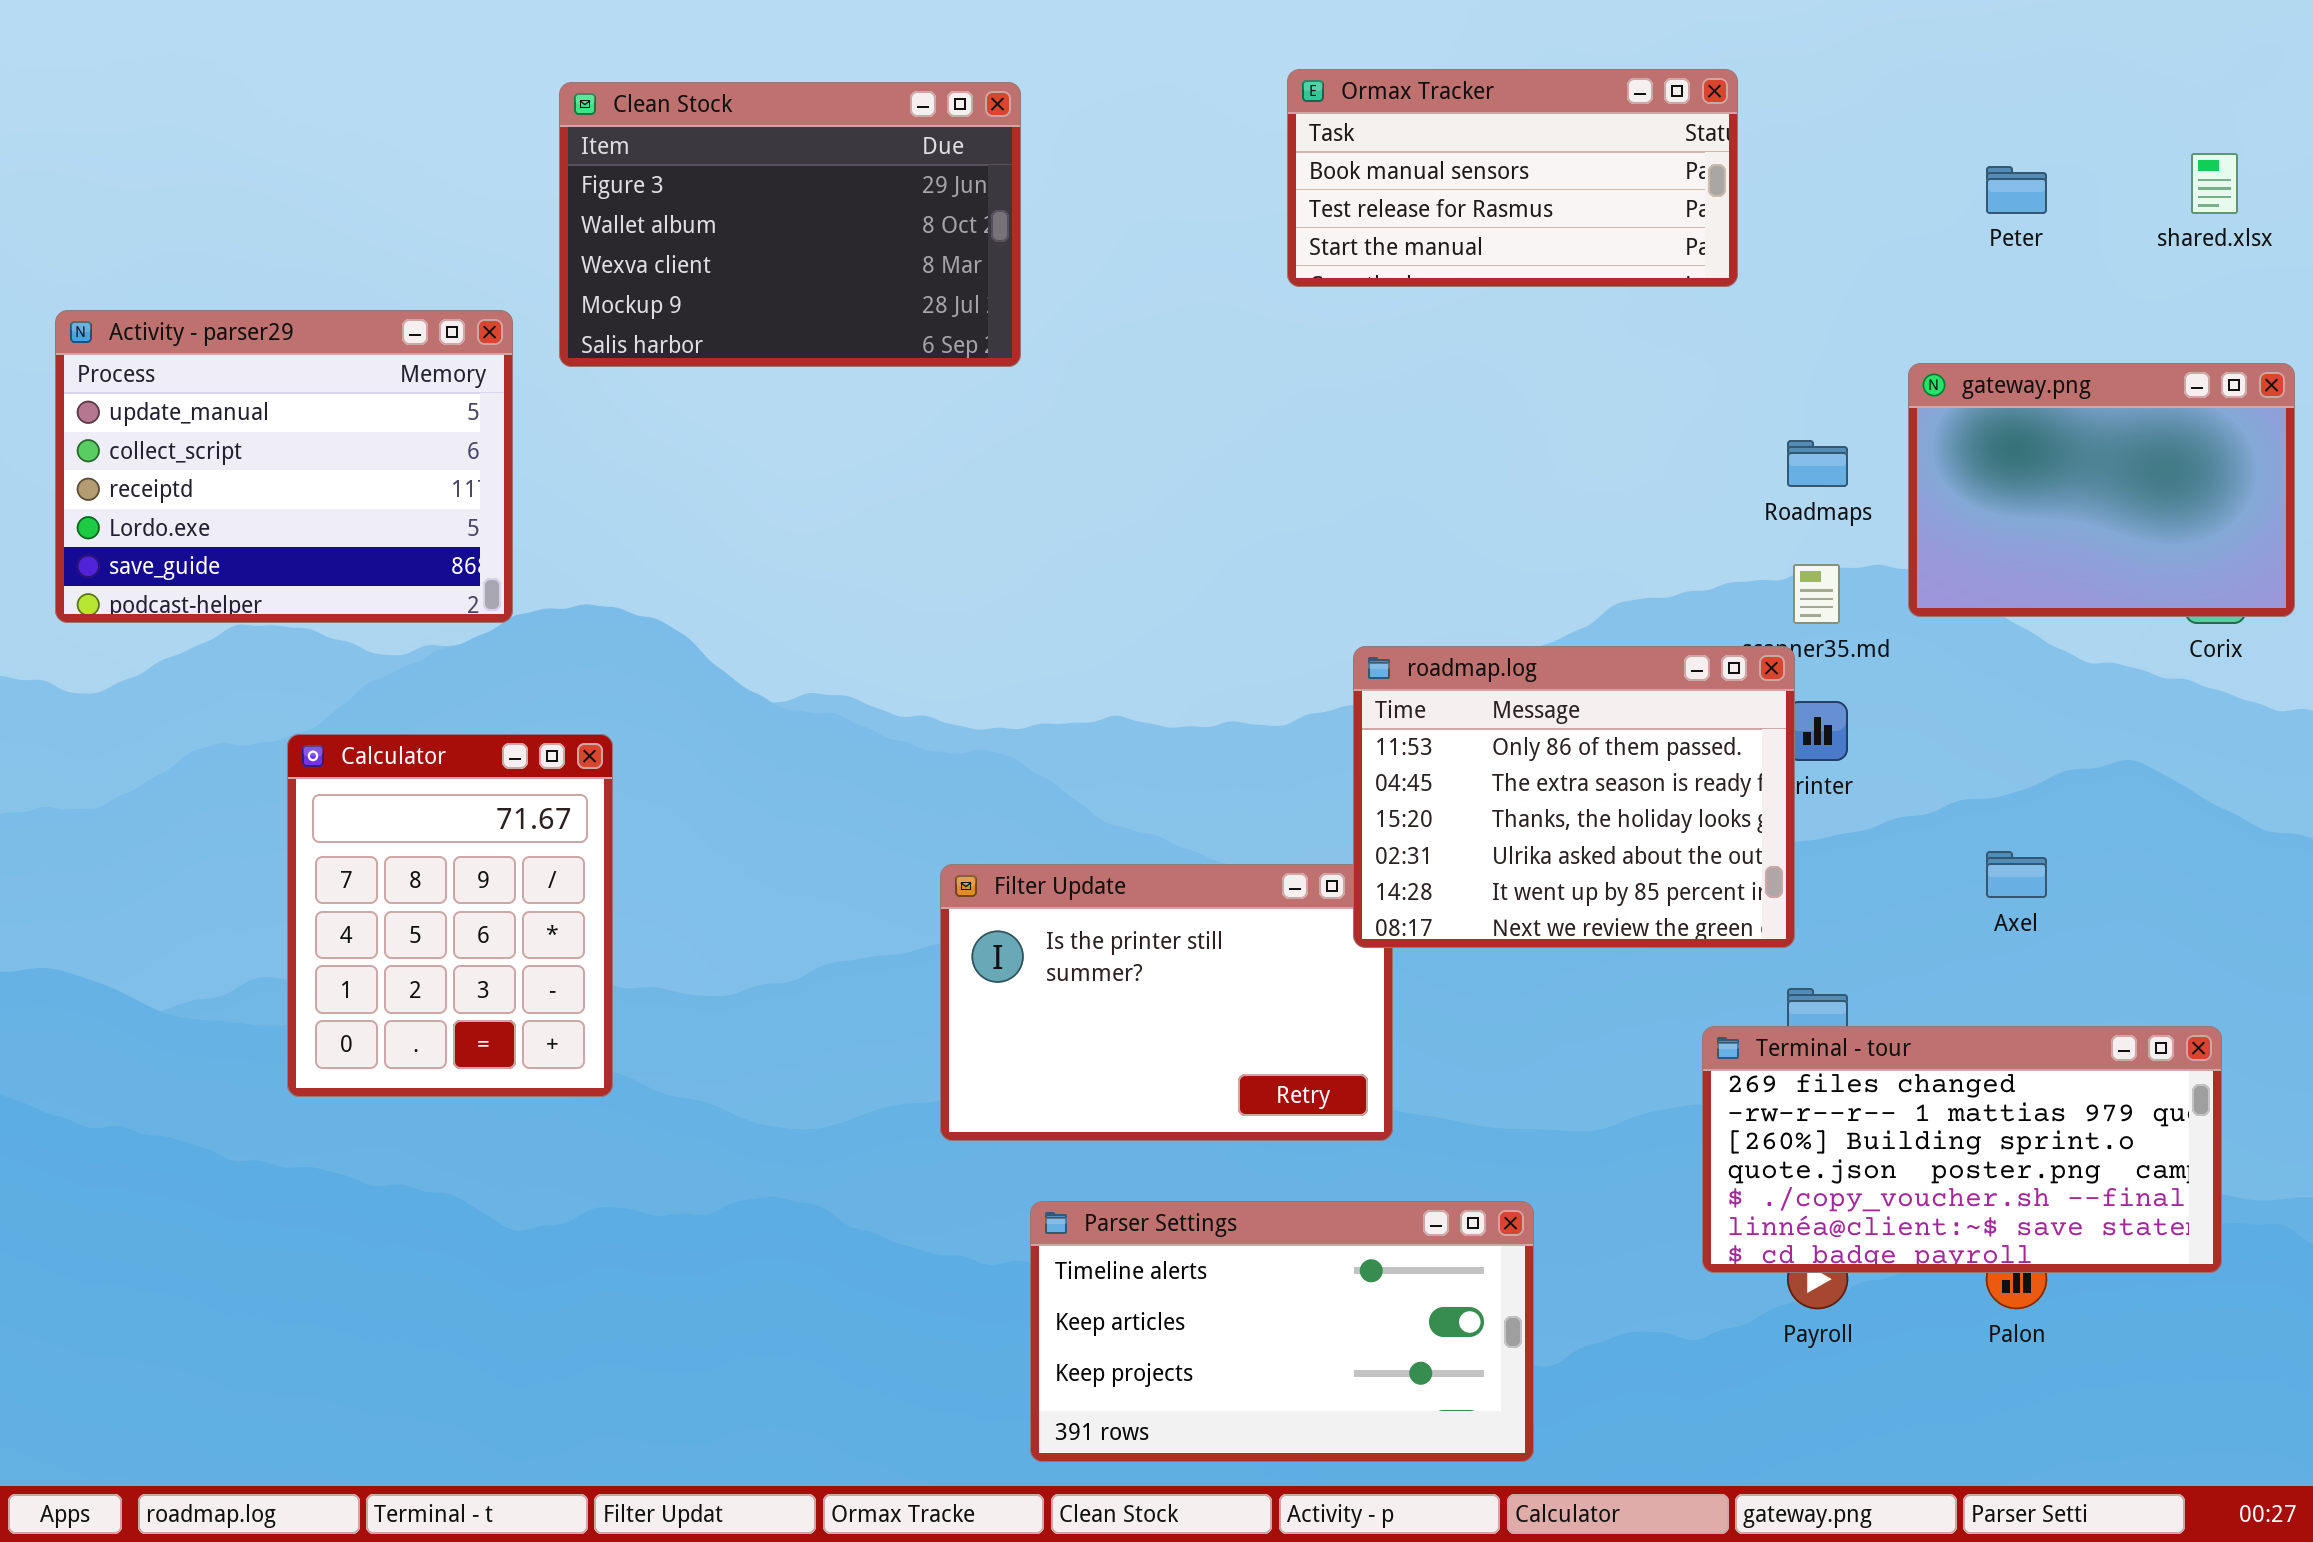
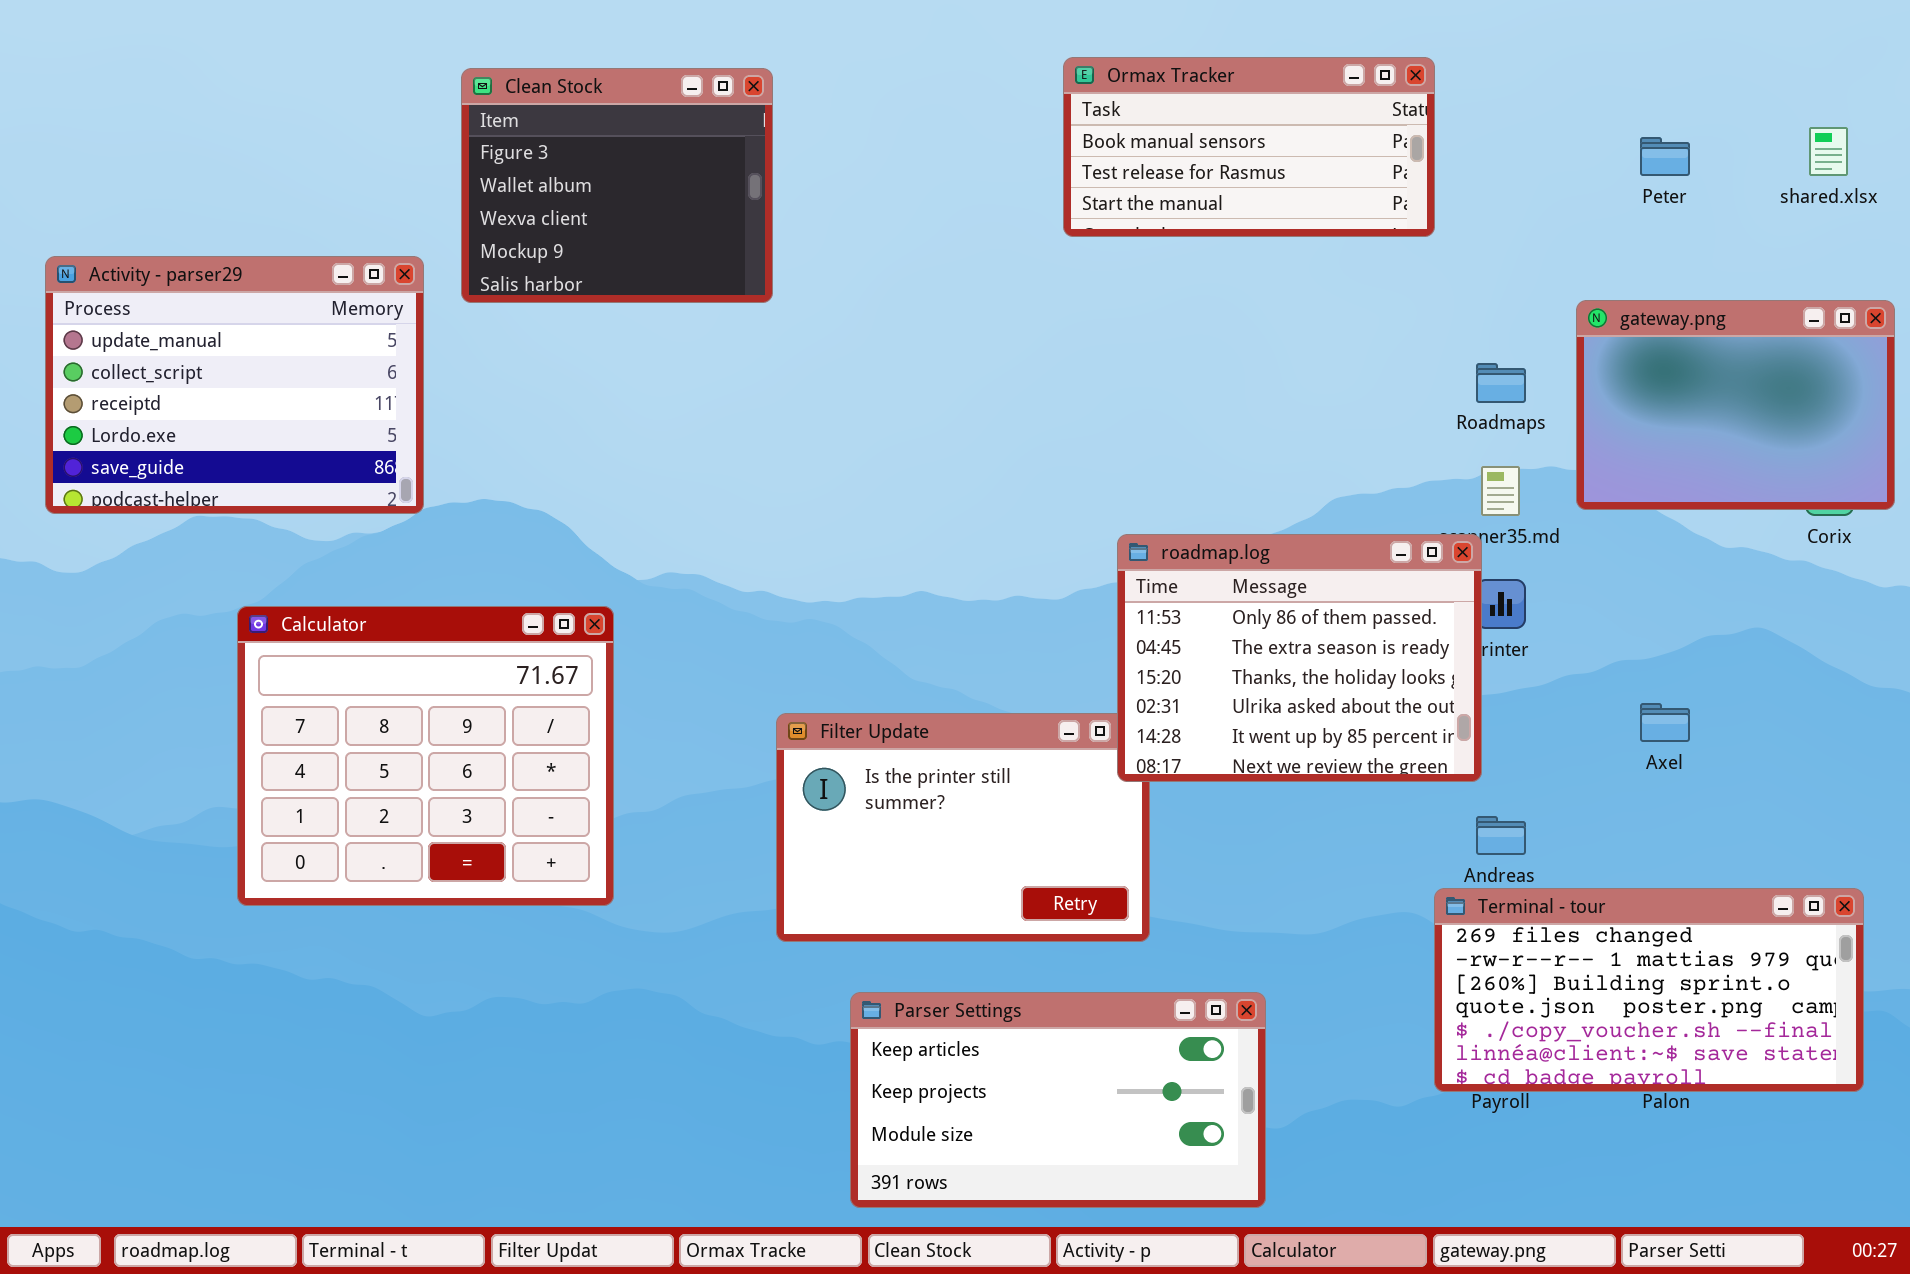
Clean Stock: [559,82,1021,367] -> [461,68,773,303], resized
Calculator: [287,734,613,1097] -> [237,606,614,906], resized
Terminal - tour: [1702,1026,2222,1273] -> [1434,888,1864,1092], moved
Parser Settings: [1030,1201,1534,1462] -> [850,992,1266,1208], scrolled down 1 row

